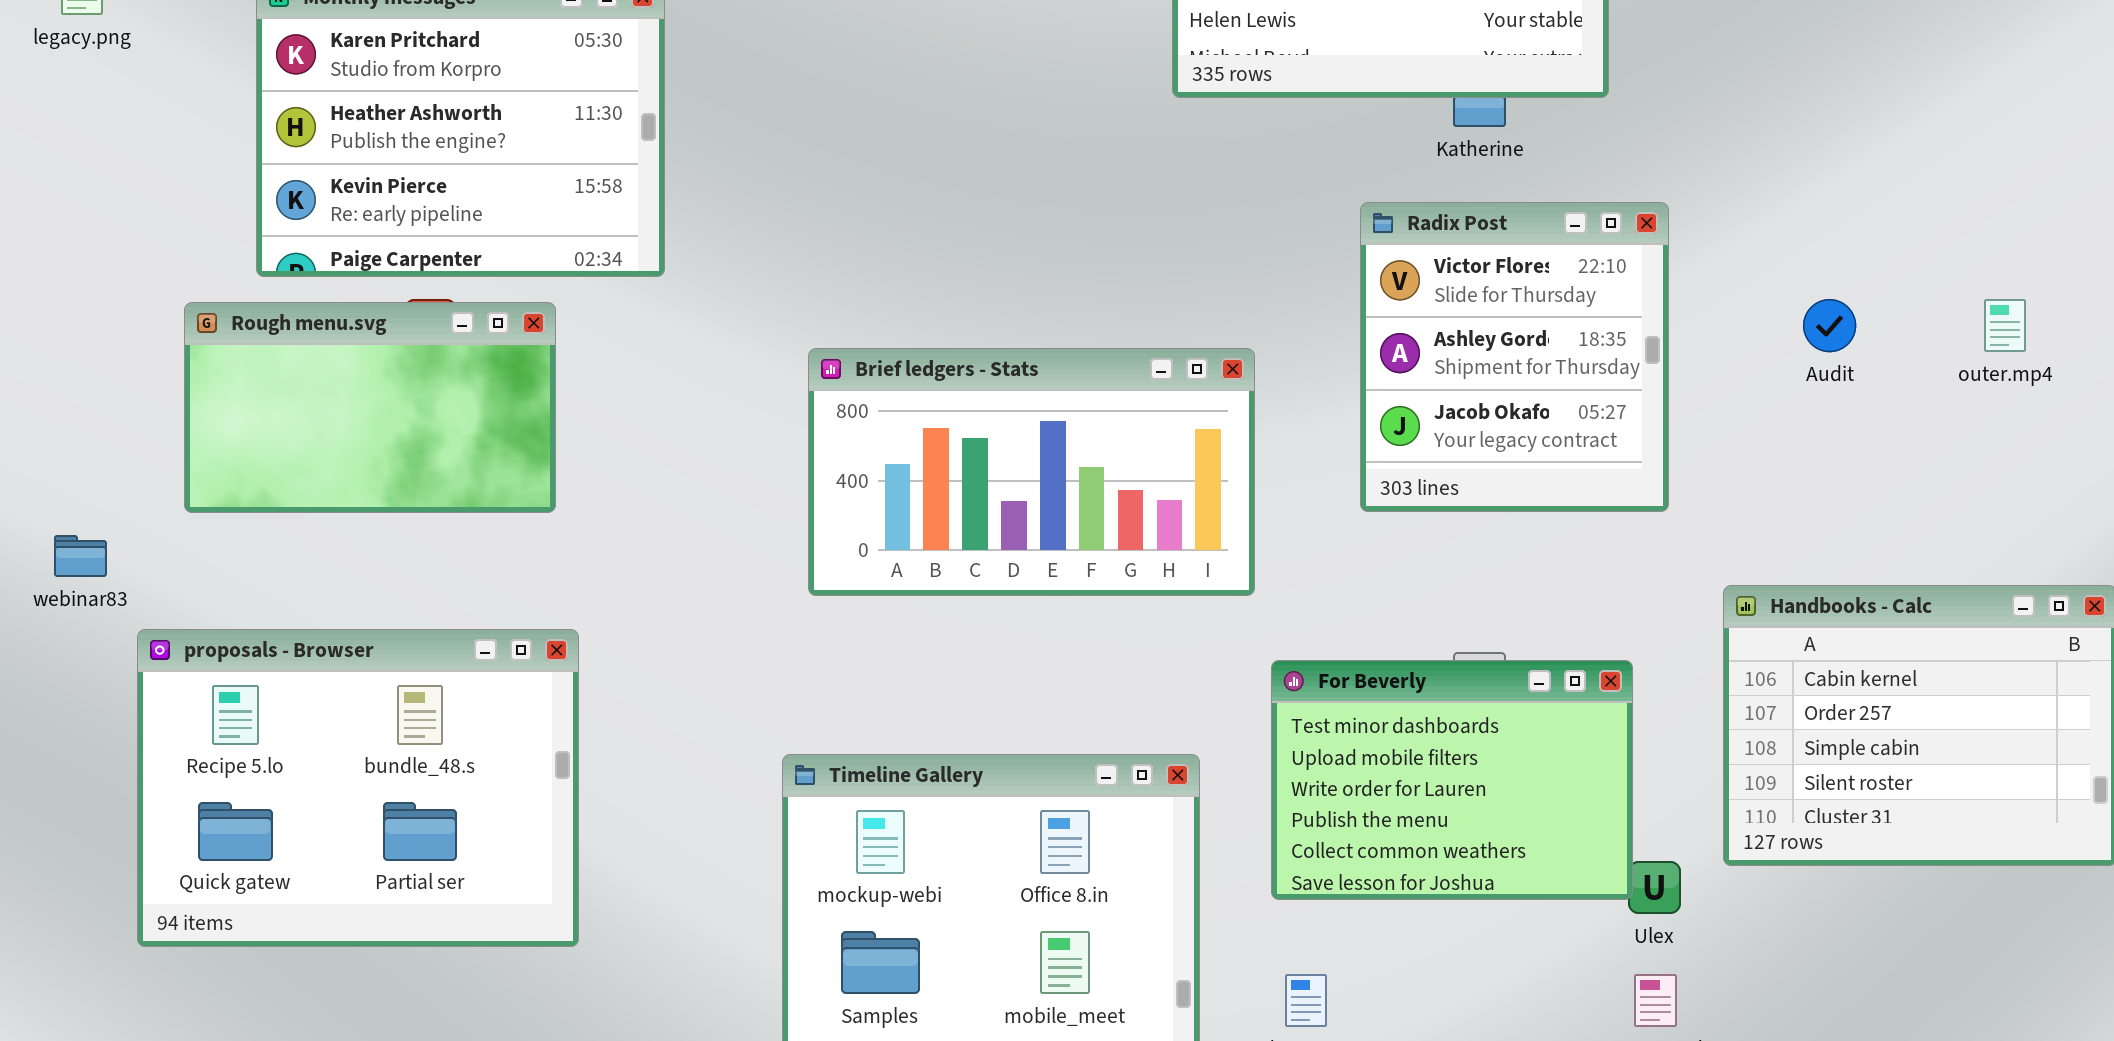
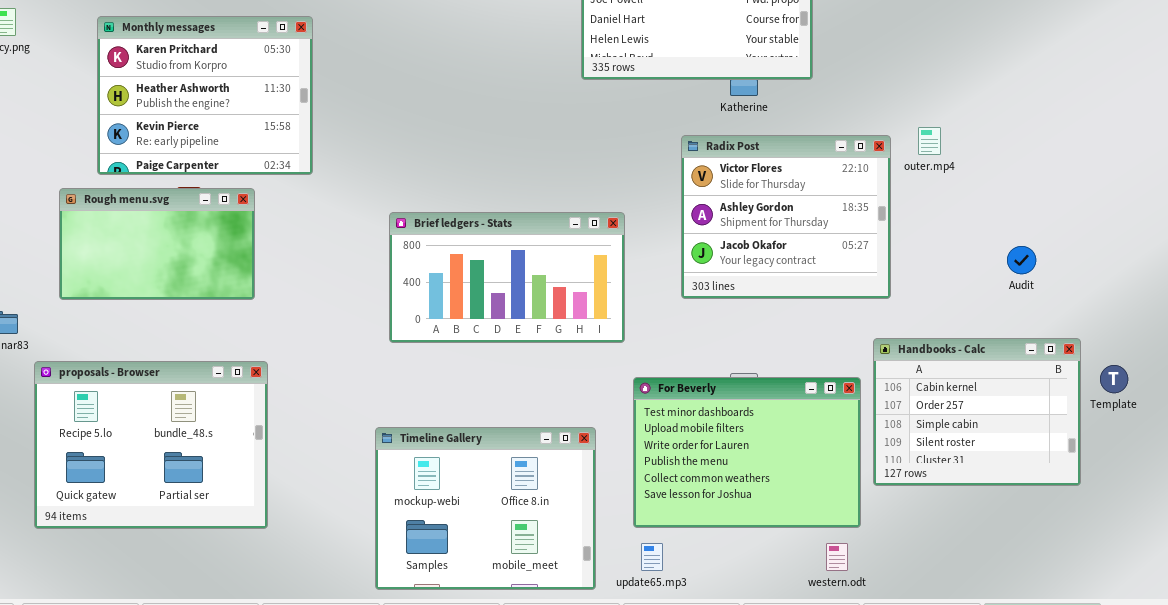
Radix Post: [1360,202,1669,512] -> [681,135,891,299], resized
Audit: [1803,299,1856,352] -> [1007,246,1036,274], moved
outer.mp4: [1984,299,2026,352] -> [918,127,941,155], moved
For Beverly: [1271,660,1633,900] -> [633,377,861,528], resized

